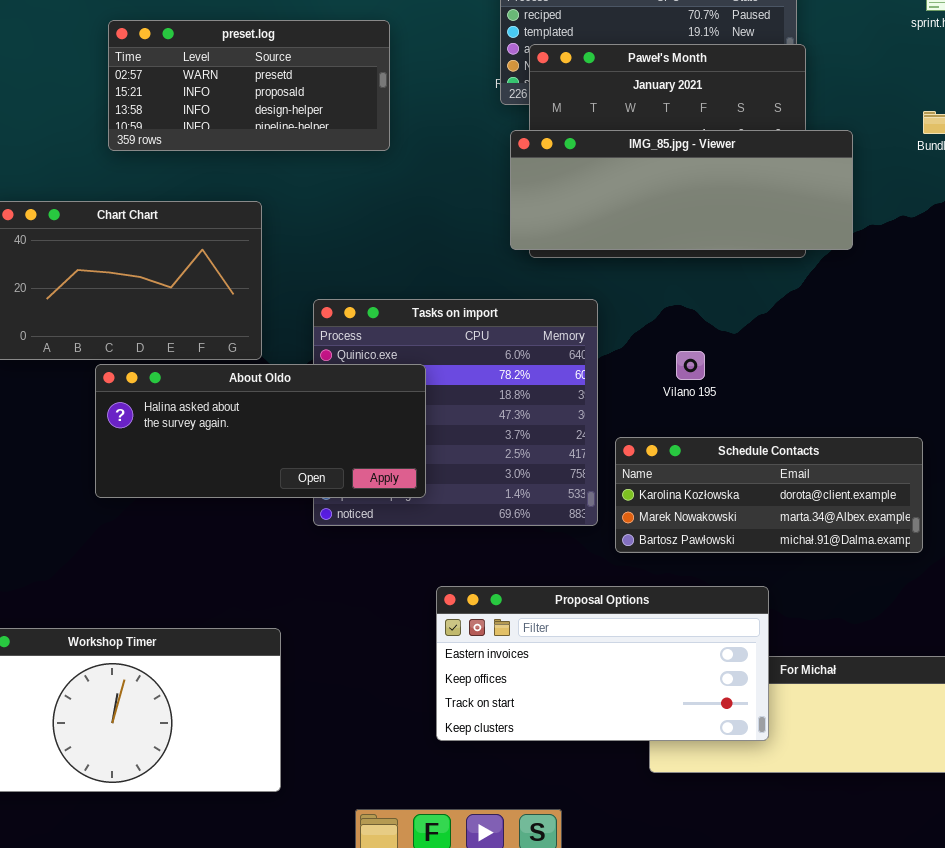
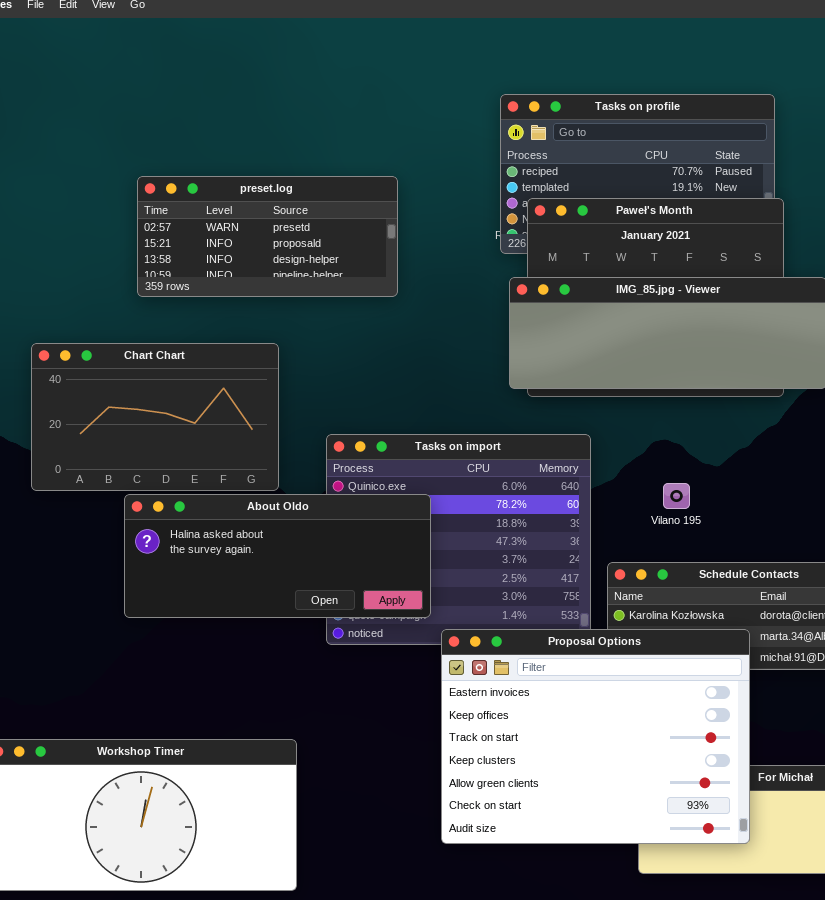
Proposal Options: [436,586,769,741] -> [441,629,750,844], resized

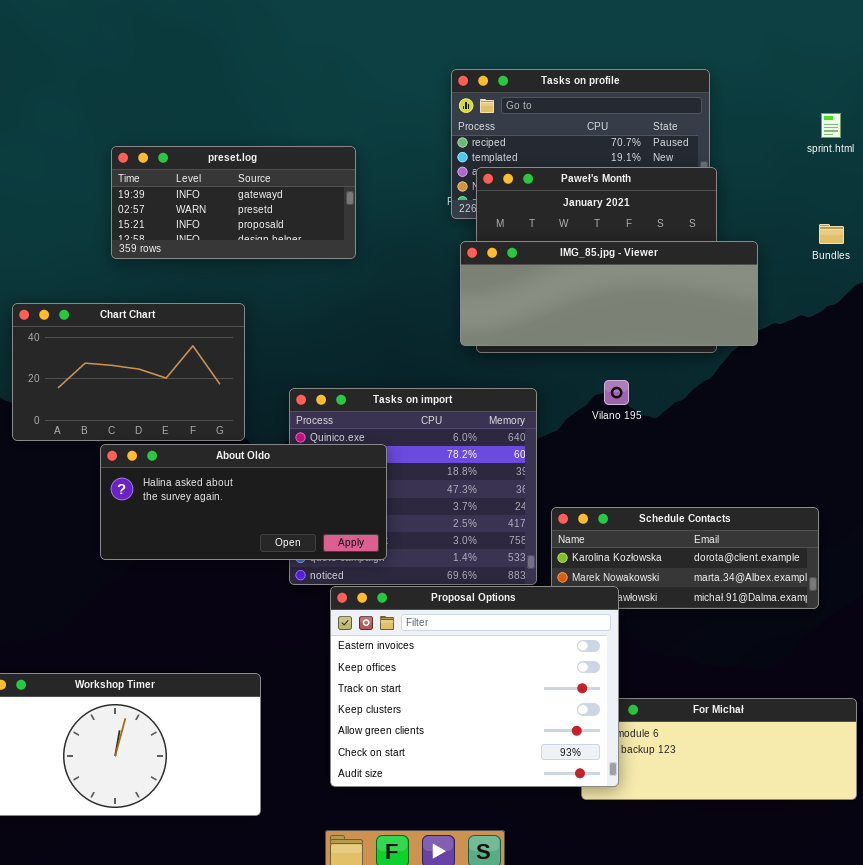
preset.log: [137,176,398,297] -> [111,146,356,259], scrolled up 1 row
Vilano 195: [663,483,690,509] -> [604,380,629,405], moved
Proposal Options: [441,629,750,844] -> [330,586,619,787], moved

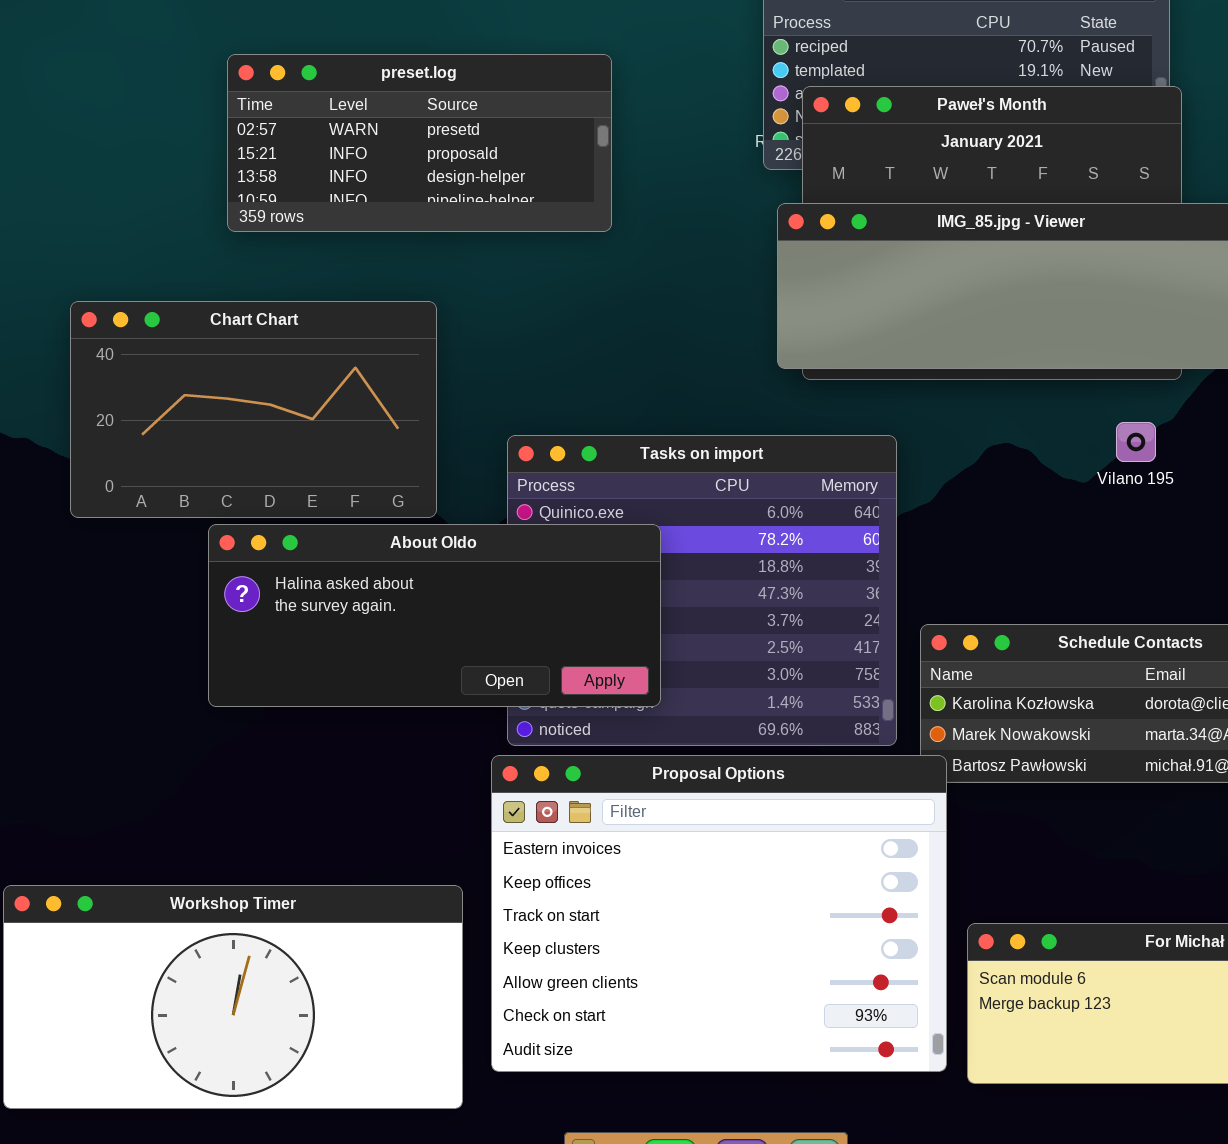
preset.log: [111,146,356,259] -> [227,54,612,232], scrolled down 1 row
Vilano 195: [604,380,629,405] -> [1116,422,1156,462], moved
Proposal Options: [330,586,619,787] -> [491,755,947,1072], moved

